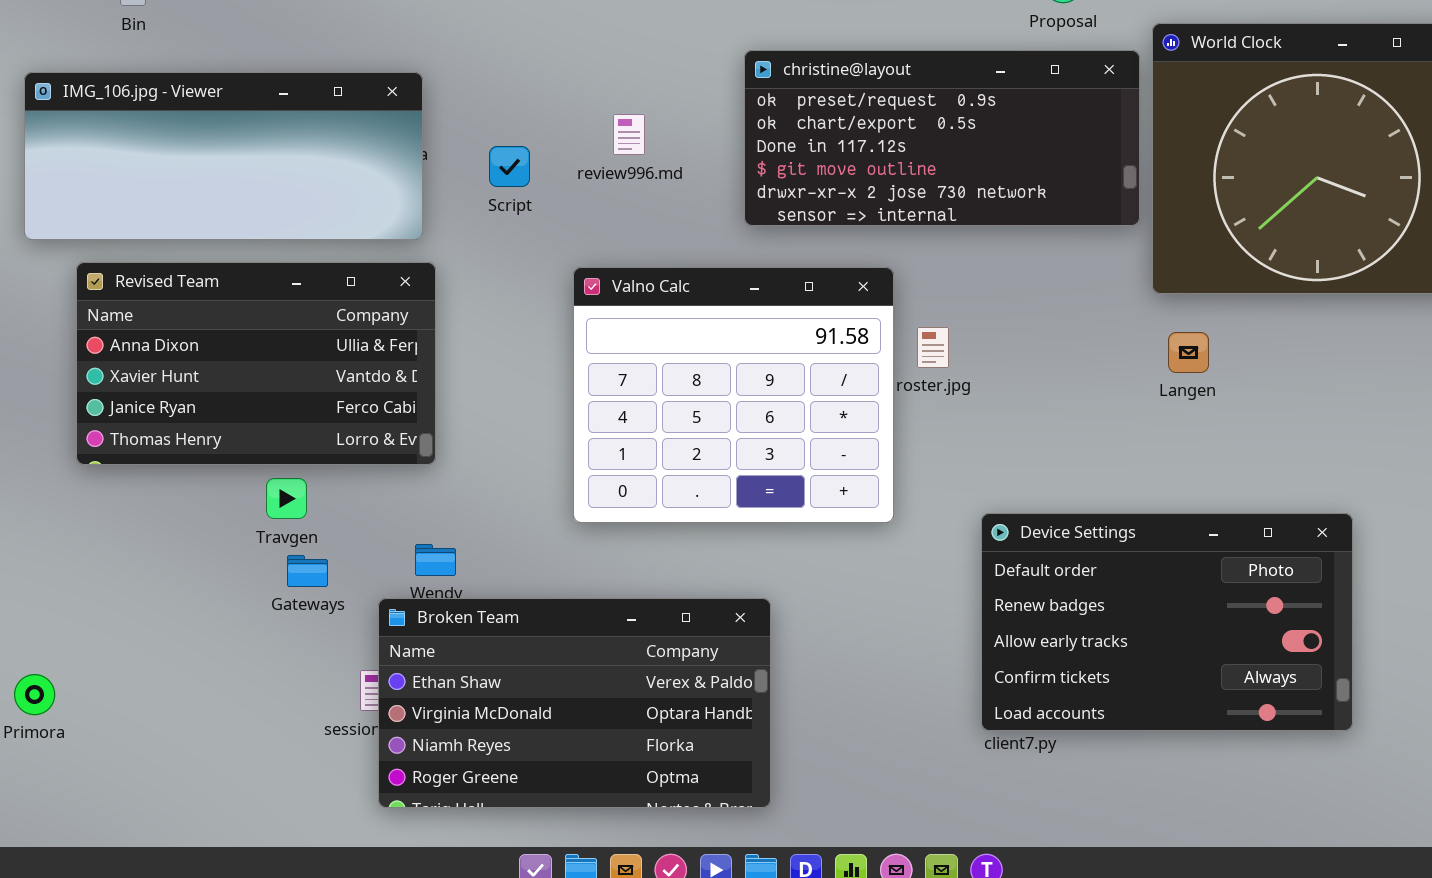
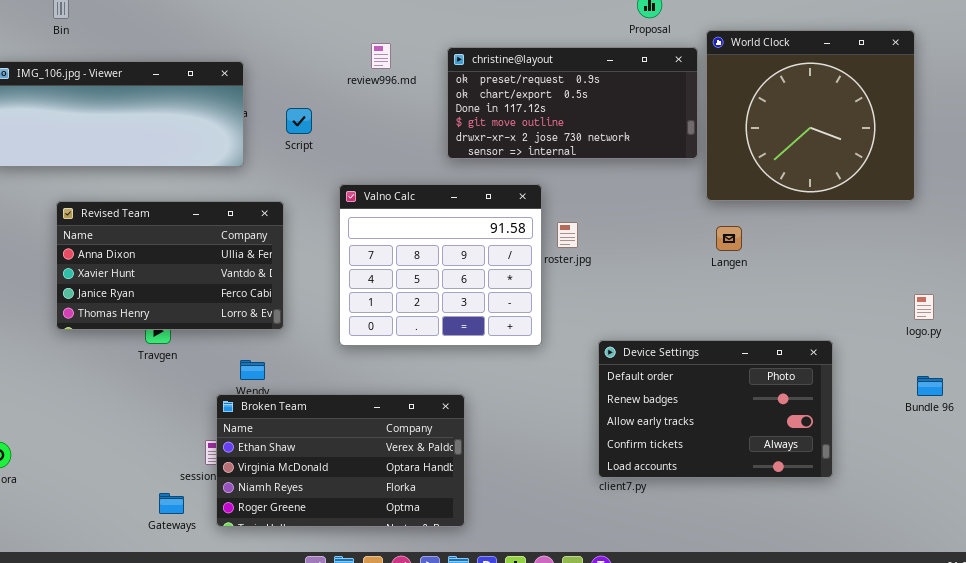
review996.md: [613,114,645,155] -> [371,43,391,69], moved
Revised Team: [76,262,436,465] -> [56,201,284,330], moved
Gateways: [287,555,328,587] -> [159,493,184,514], moved

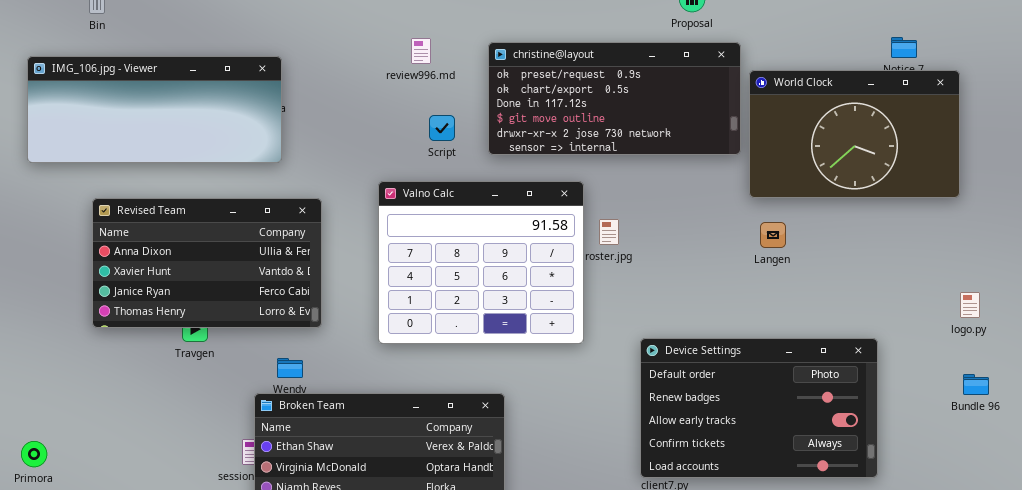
World Clock: [706,30,915,201] -> [749,70,960,198], resized
Script: [286,108,312,134] -> [429,115,455,141], moved

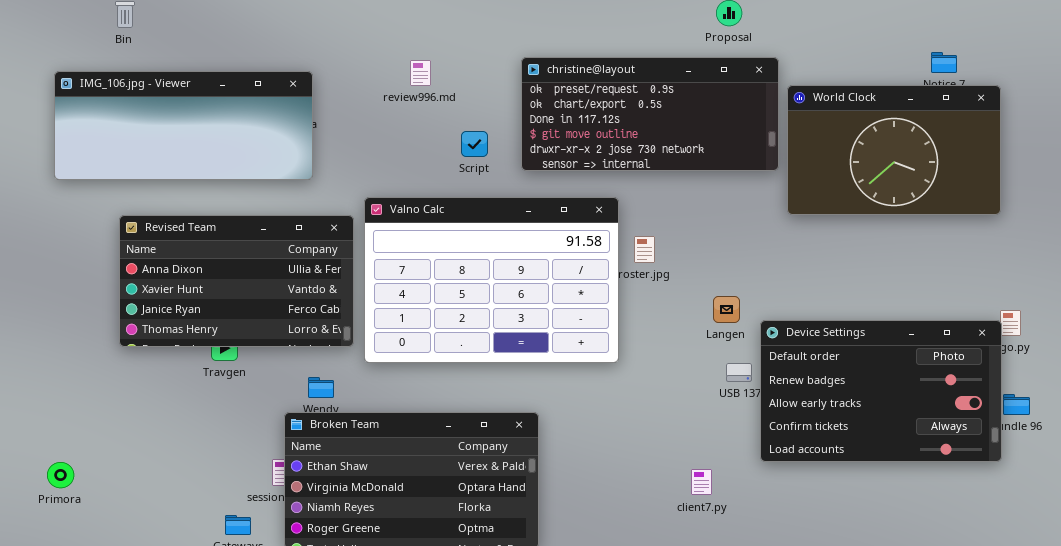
review996.md: [411,38,431,64] -> [410,60,431,86], moved
Valno Calc: [378,181,584,344] -> [364,197,619,363], resized
Langen: [760,222,786,248] -> [713,296,740,323], moved
Device Settings: [640,338,878,478] -> [760,320,1002,462], moved

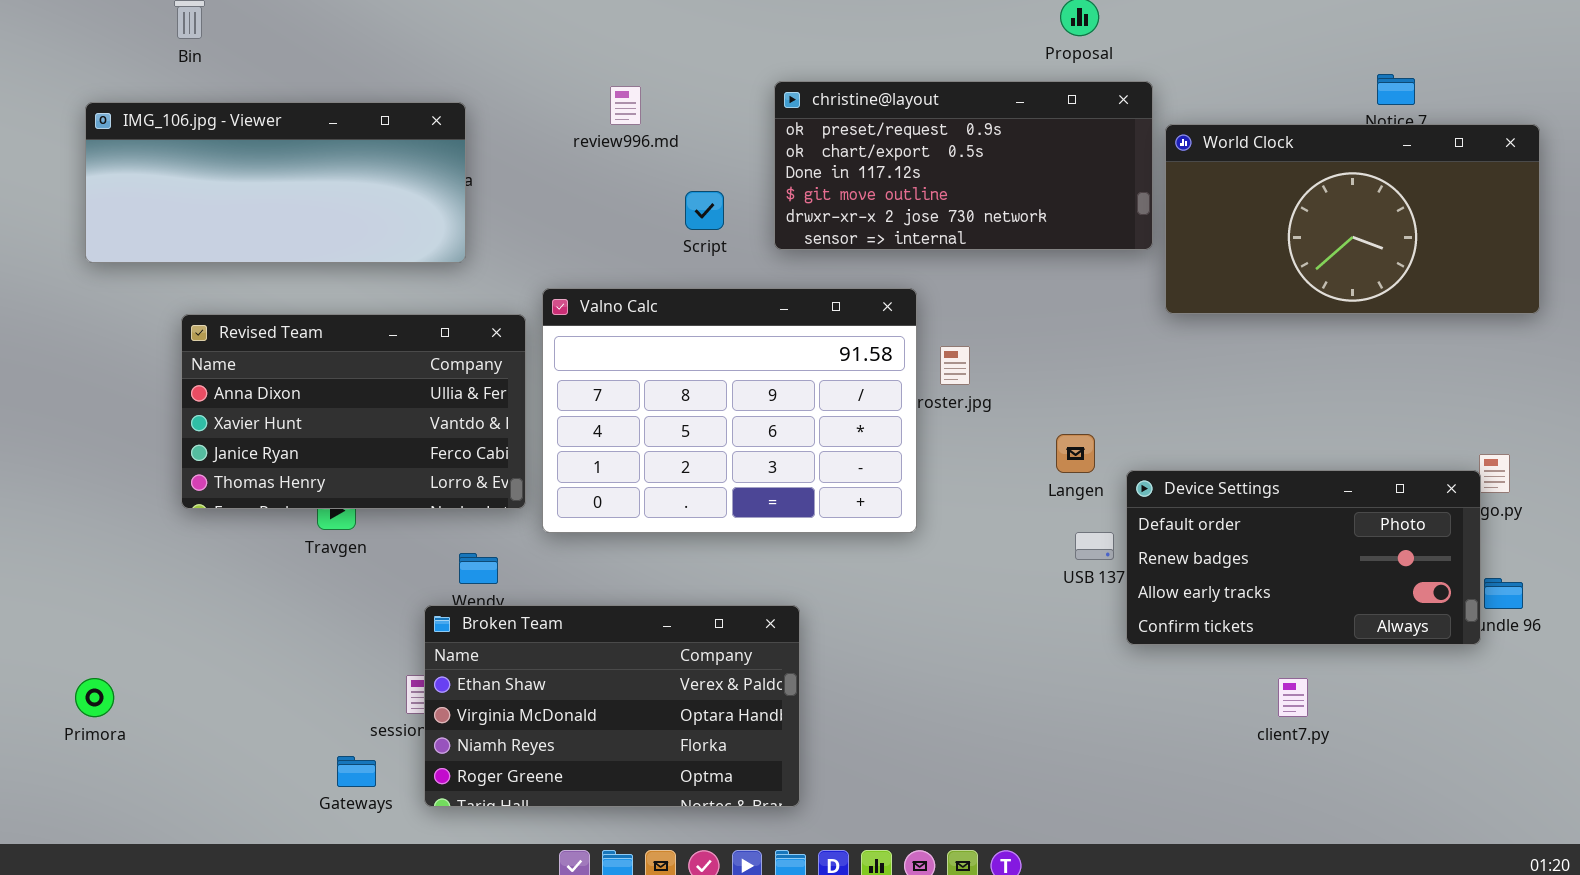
World Clock: [787,85,1001,215] -> [1165,124,1540,314], resized
Device Settings: [760,320,1002,462] -> [1126,470,1481,645], resized
client7.py: [691,469,712,495] -> [1278,678,1308,717], moved

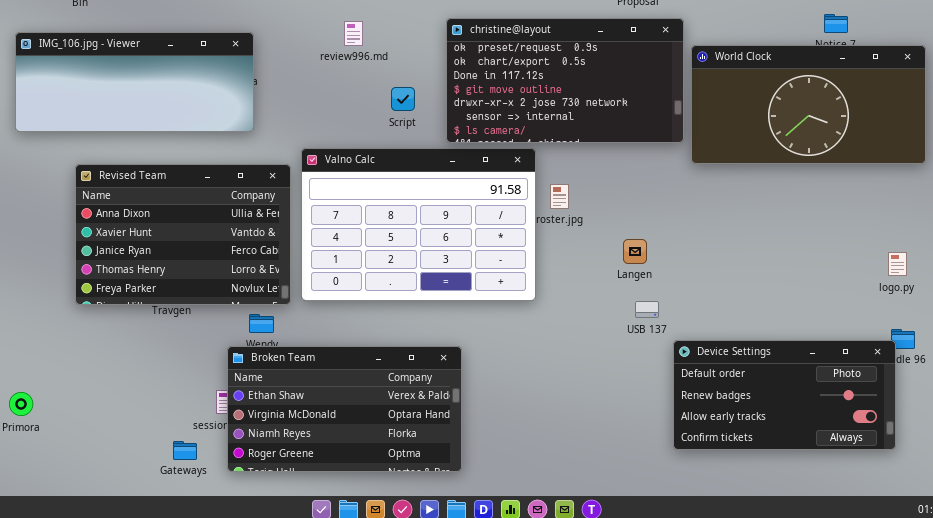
christine@layout: [774,81,1153,250] -> [446,18,684,143], resized
Revised Team: [181,314,526,509] -> [75,164,291,305], resized
Device Settings: [1126,470,1481,645] -> [673,340,896,450], moved

